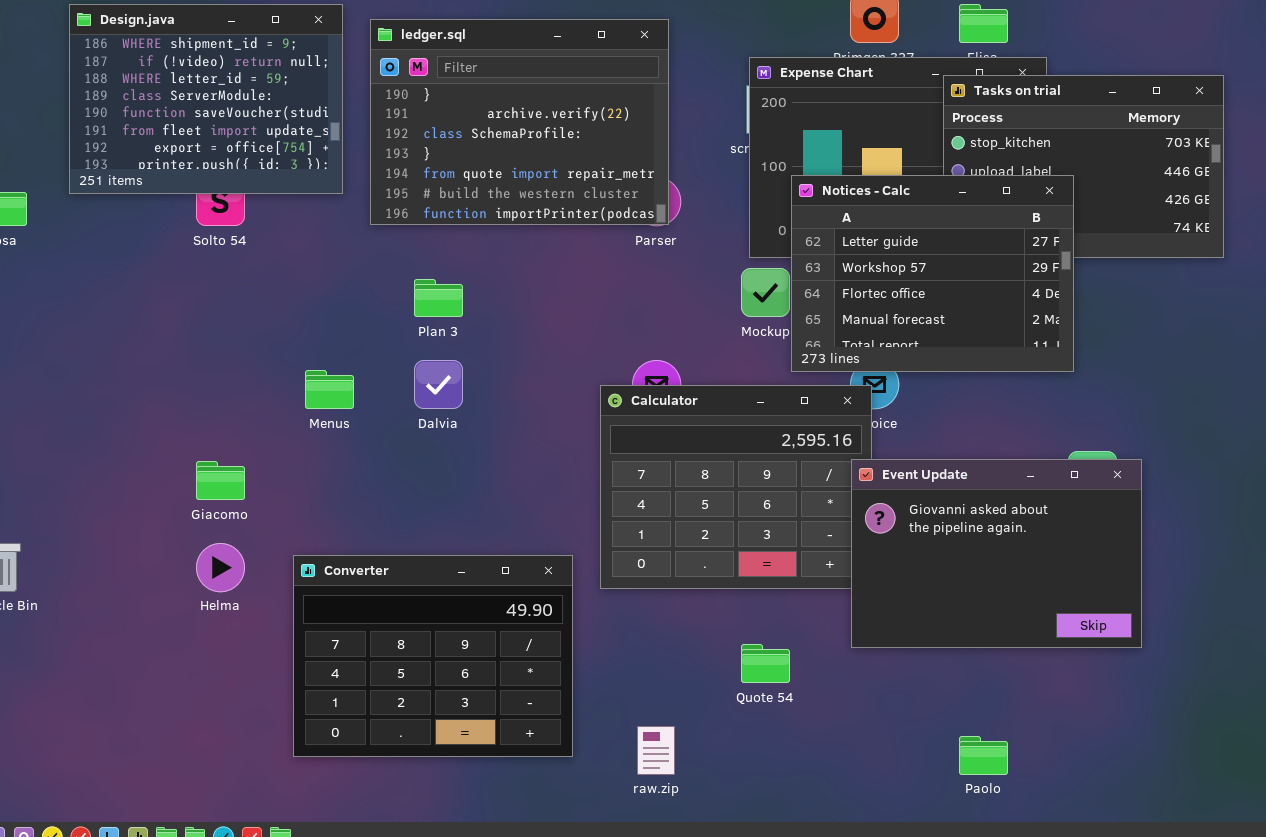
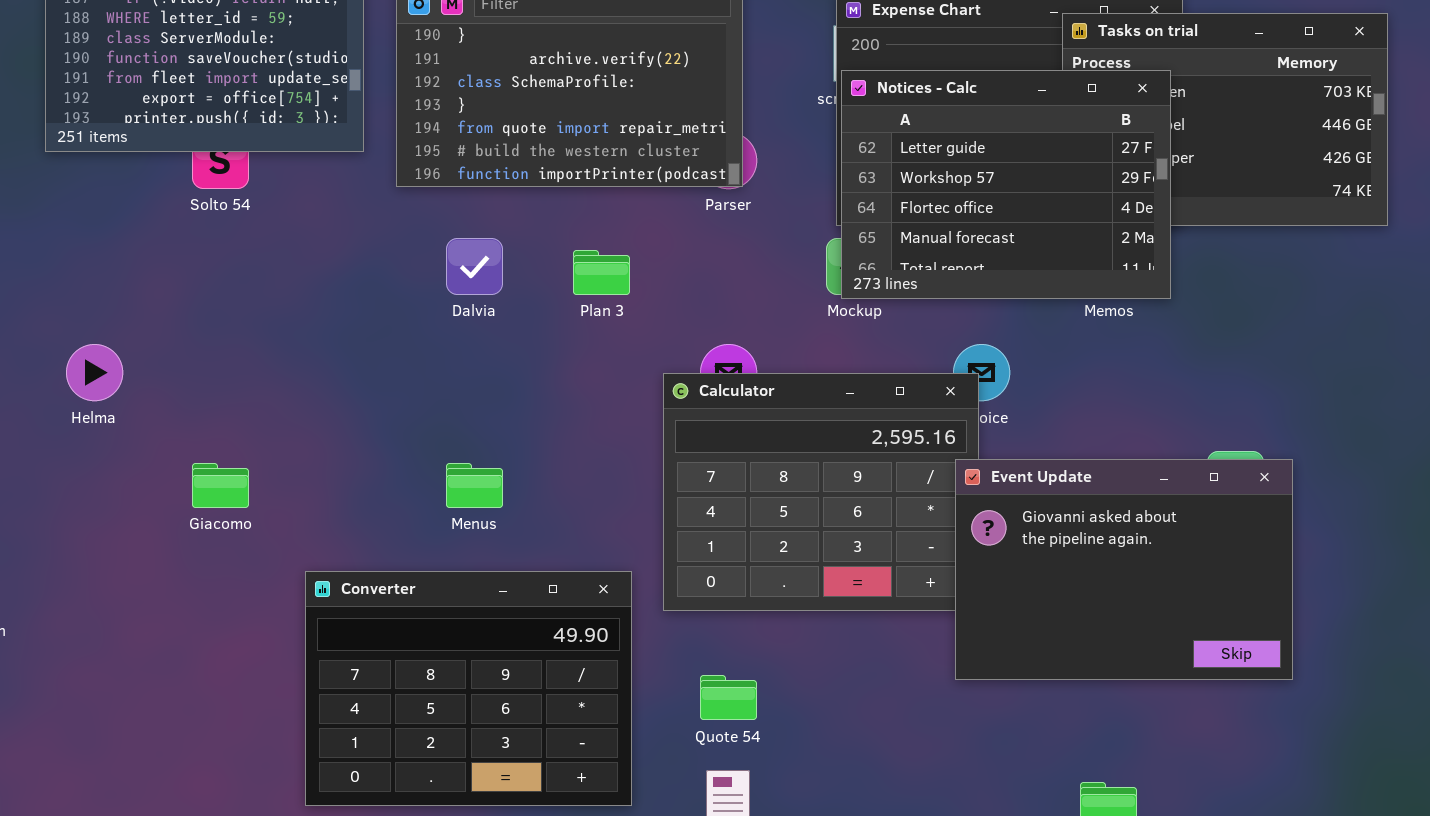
Notices - Calc: [791,175,1074,372] -> [841,70,1171,299], moved
Plan 3: [414,279,463,317] -> [573,250,630,295], moved
Dalvia: [414,360,463,409] -> [446,238,503,295], moved
Menus: [305,370,354,409] -> [446,463,503,508], moved
Helma: [196,543,245,592] -> [66,344,123,401], moved
Quote 54: [741,644,790,683] -> [700,675,757,720], moved

